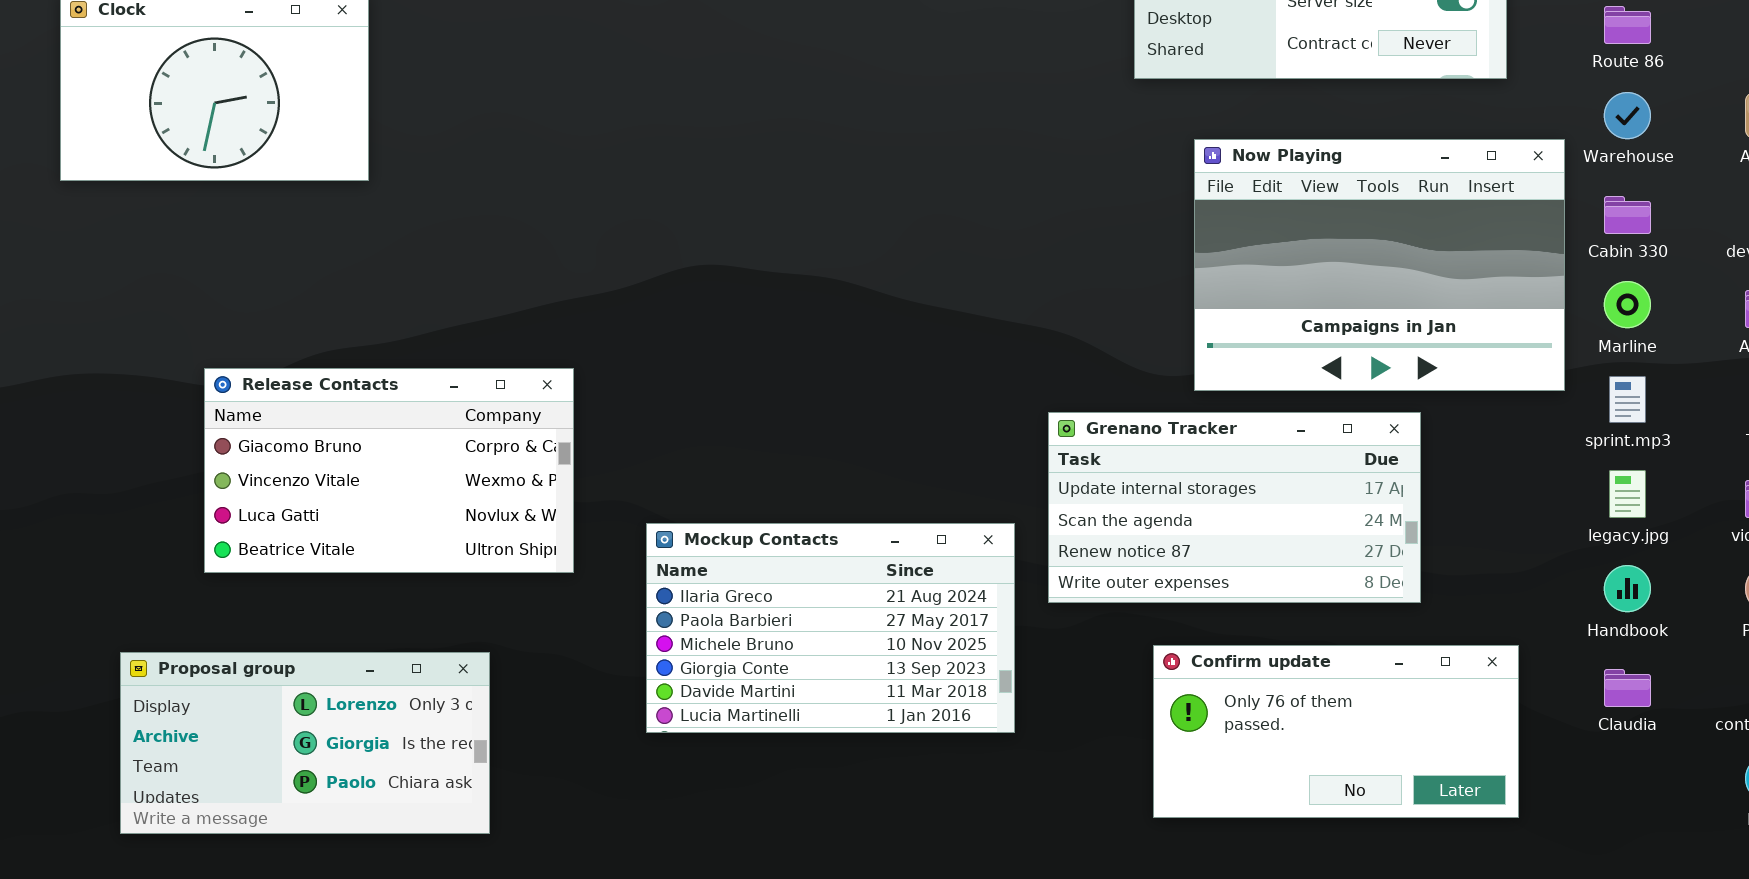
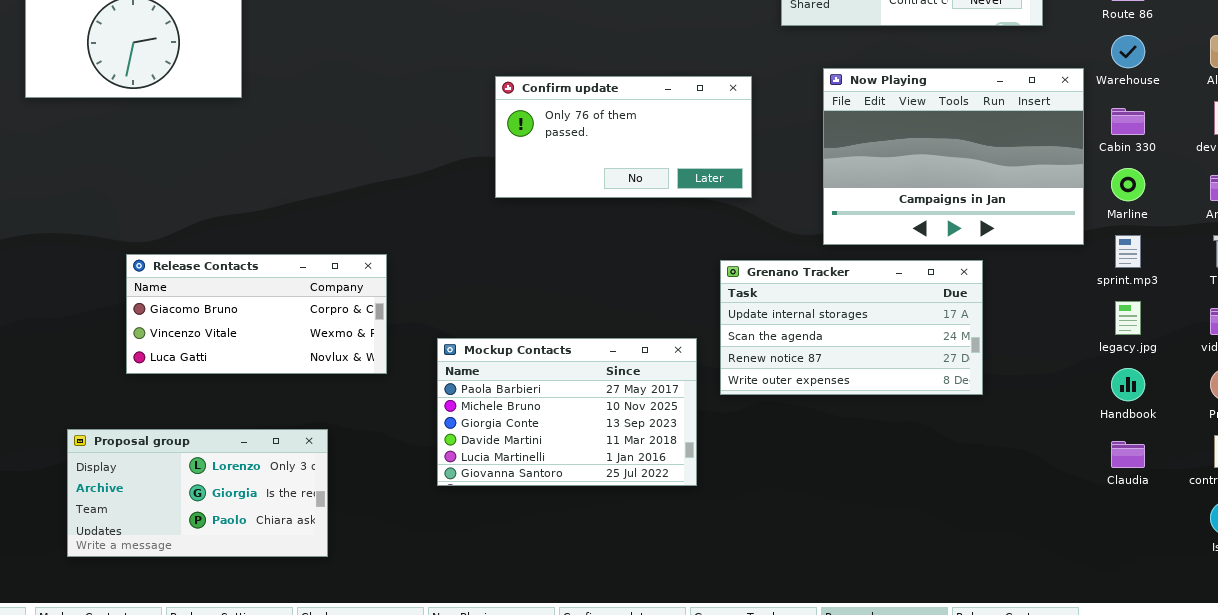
Release Contacts: [204,368,574,573] -> [126,254,387,374], resized
Mockup Contacts: [646,523,1015,733] -> [437,338,697,486], scrolled down 1 row
Confirm update: [1153,645,1519,818] -> [495,76,752,198], moved

